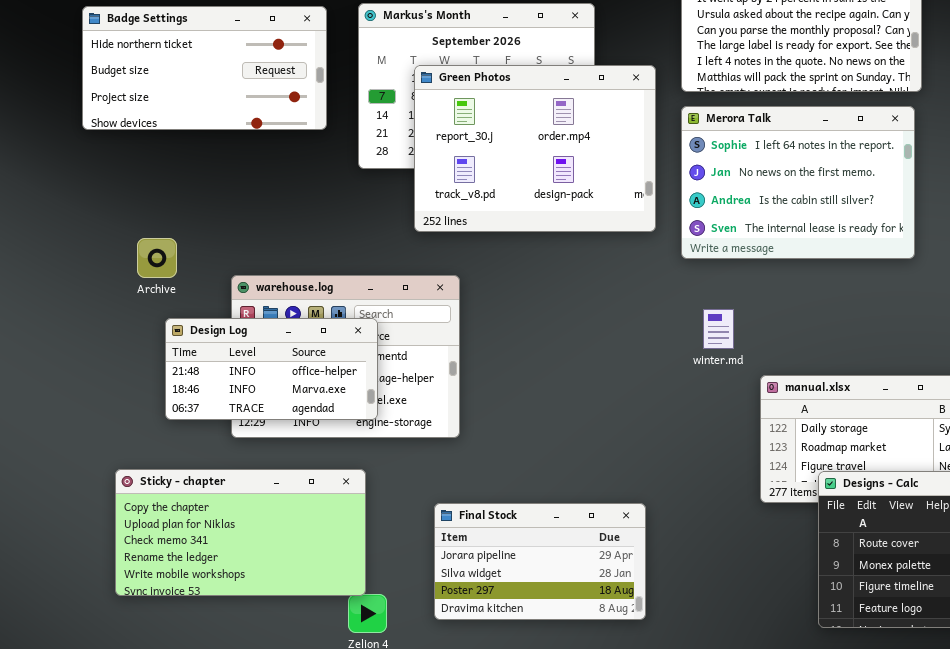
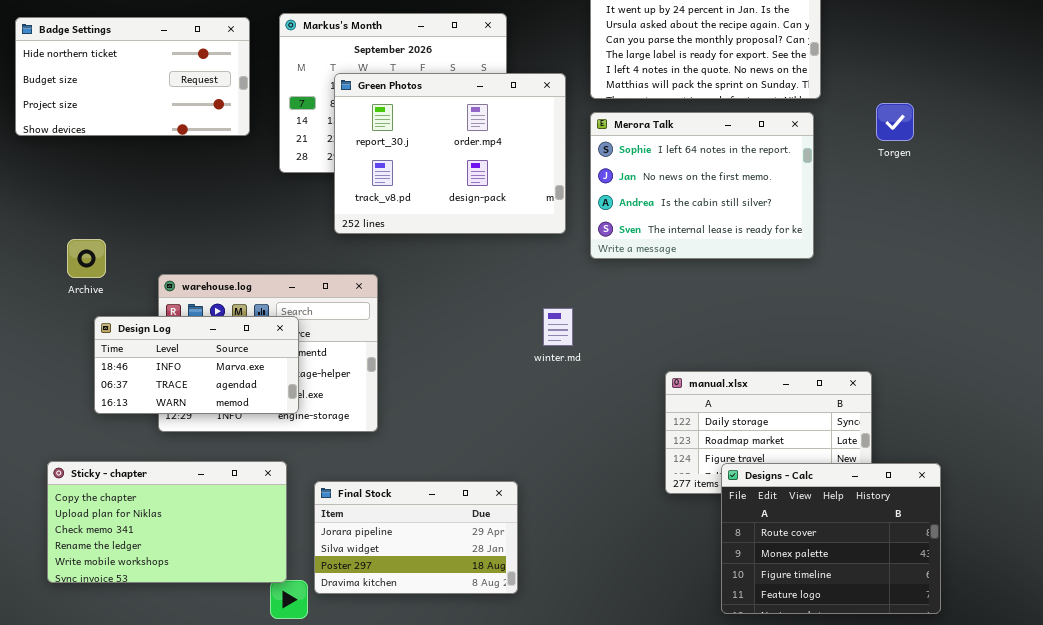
winter.md: [703,309,734,349] -> [543,308,573,346], moved
Design Log: [165,318,378,420] -> [94,316,299,414], scrolled down 1 row
Final Stock: [434,503,646,620] -> [314,481,518,594], moved

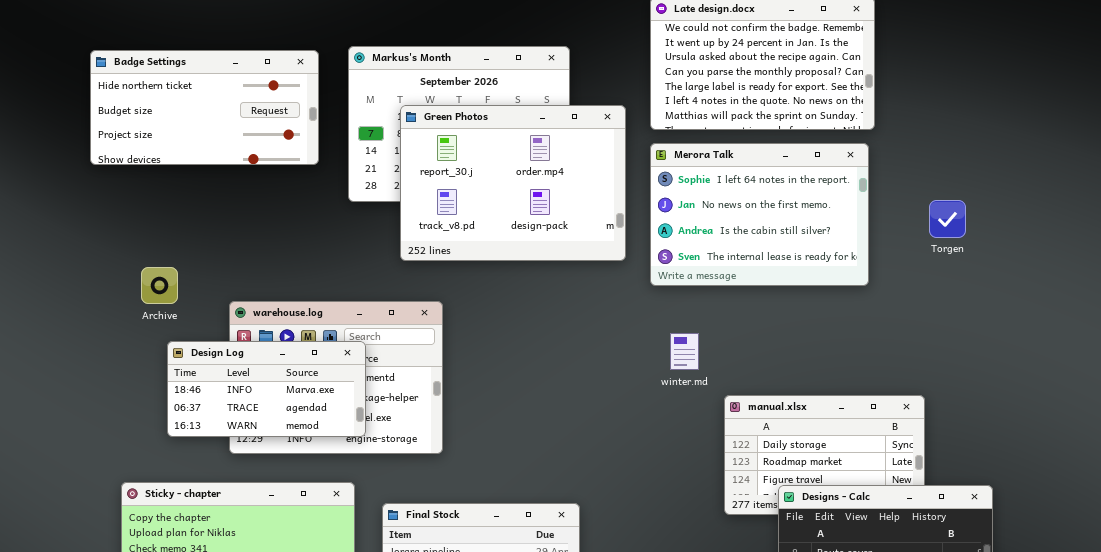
Torgen: [876,103,914,141] -> [929,200,966,238], moved
winter.md: [543,308,573,346] -> [670,333,699,370], moved

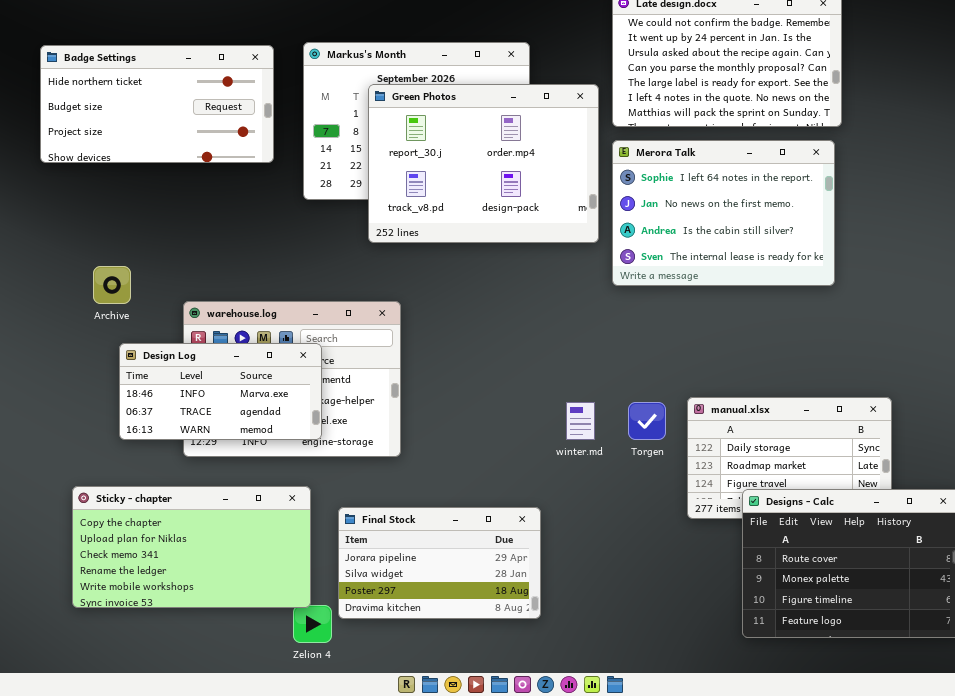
Green Photos: [400,105,626,261] -> [368,84,599,243], moved
Torgen: [929,200,966,238] -> [628,402,666,440], moved
winter.md: [670,333,699,370] -> [566,402,595,440], moved

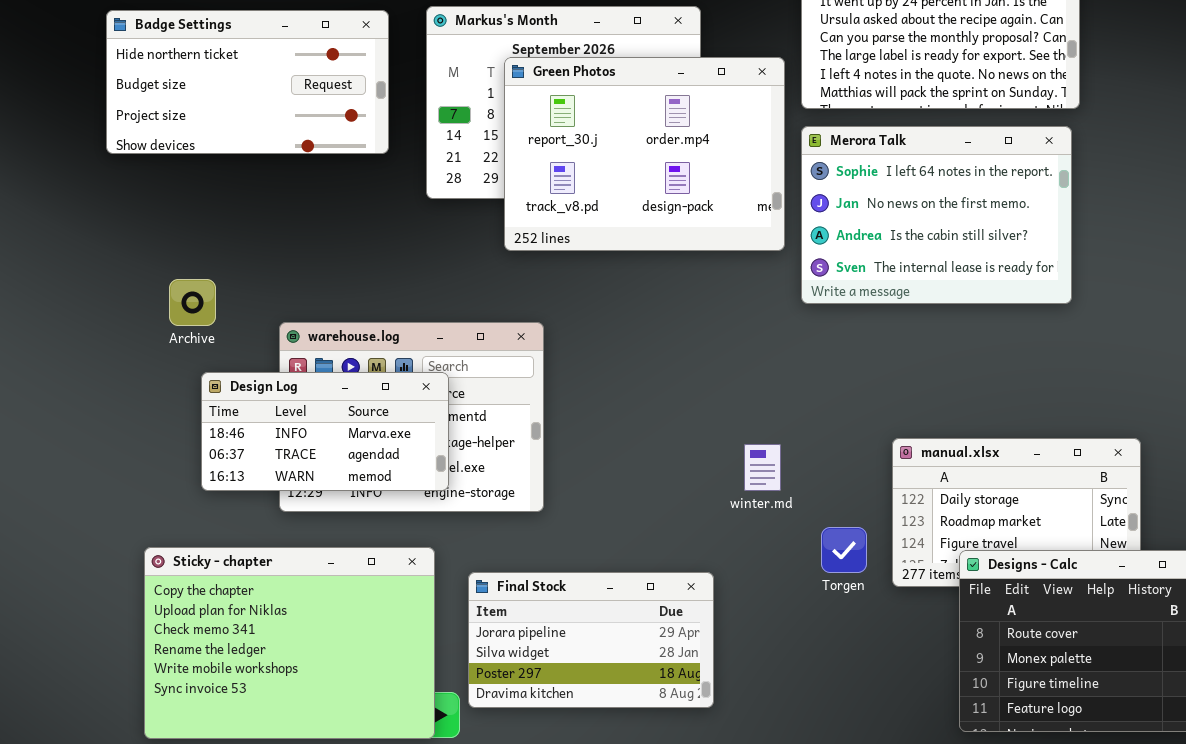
Torgen: [628,402,666,440] -> [821,527,867,573], moved
Sticky - chapter: [72,486,311,608] -> [144,547,435,739], resized

